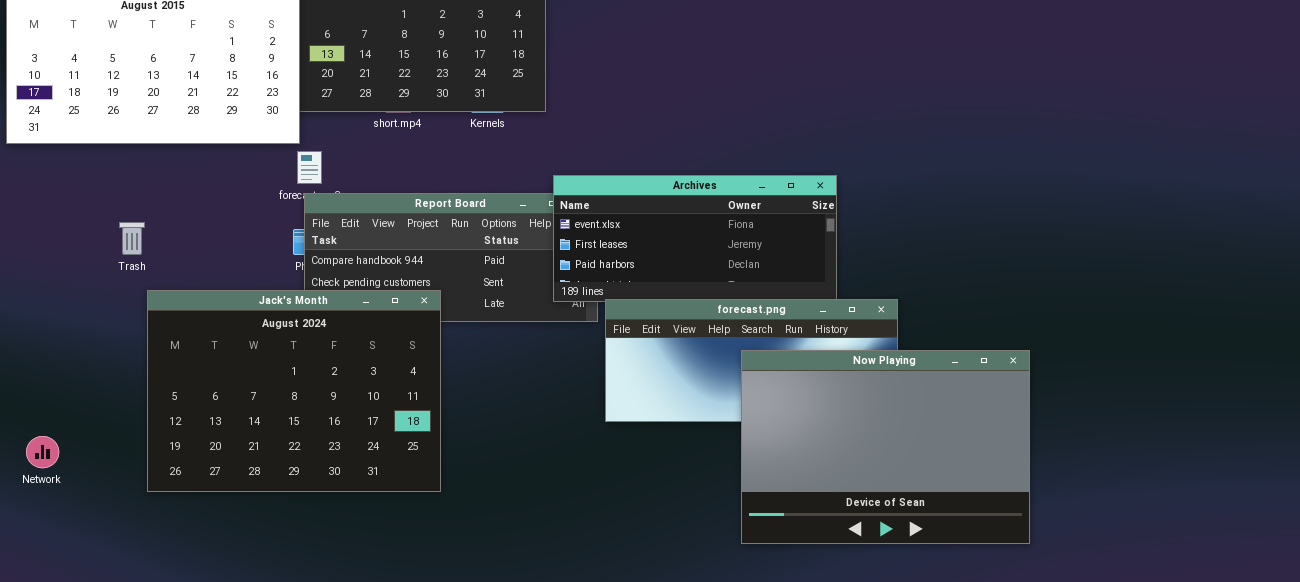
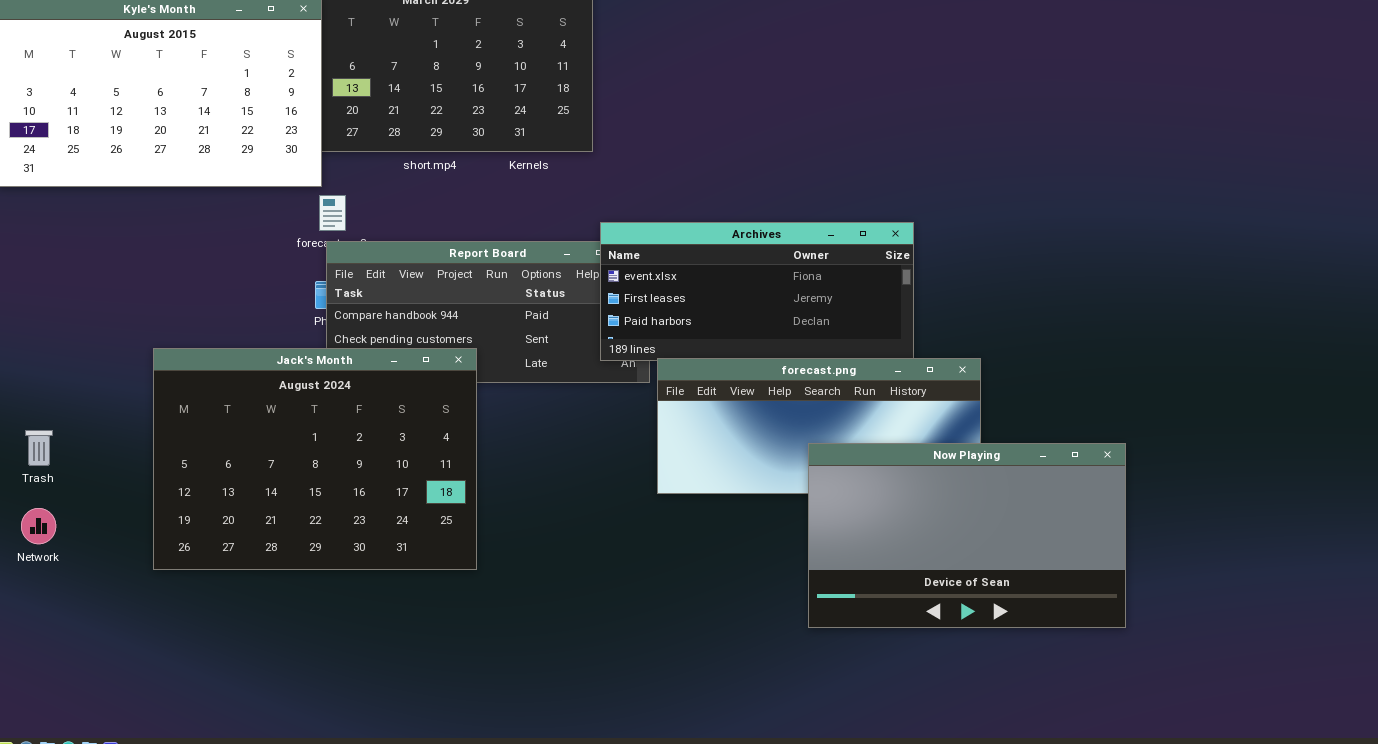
Trash: [119,222,145,255] -> [25,430,53,466], moved
Now Playing: [741,350,1030,544] -> [808,443,1126,628], resized

